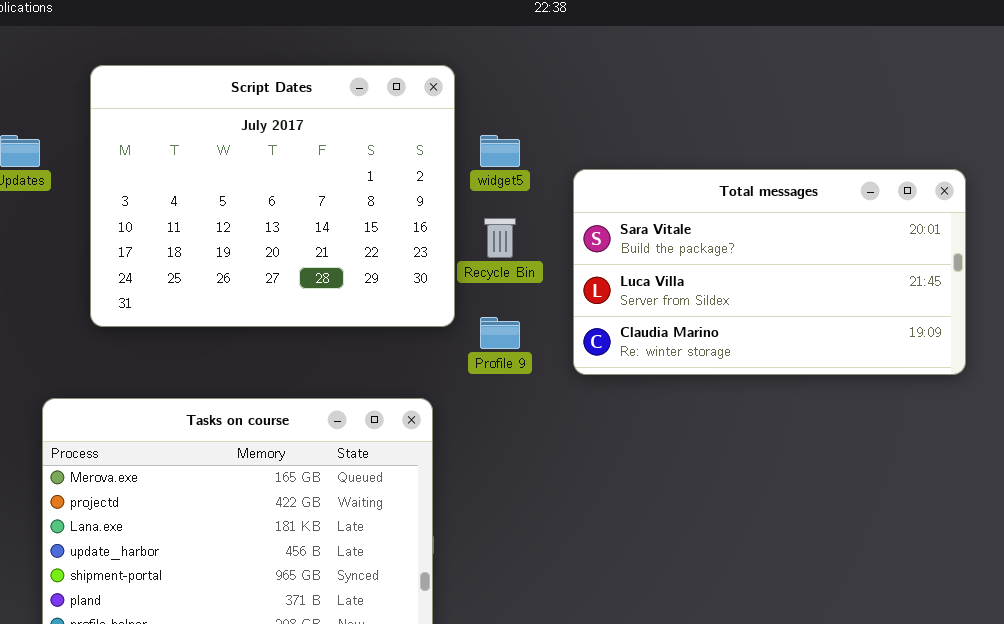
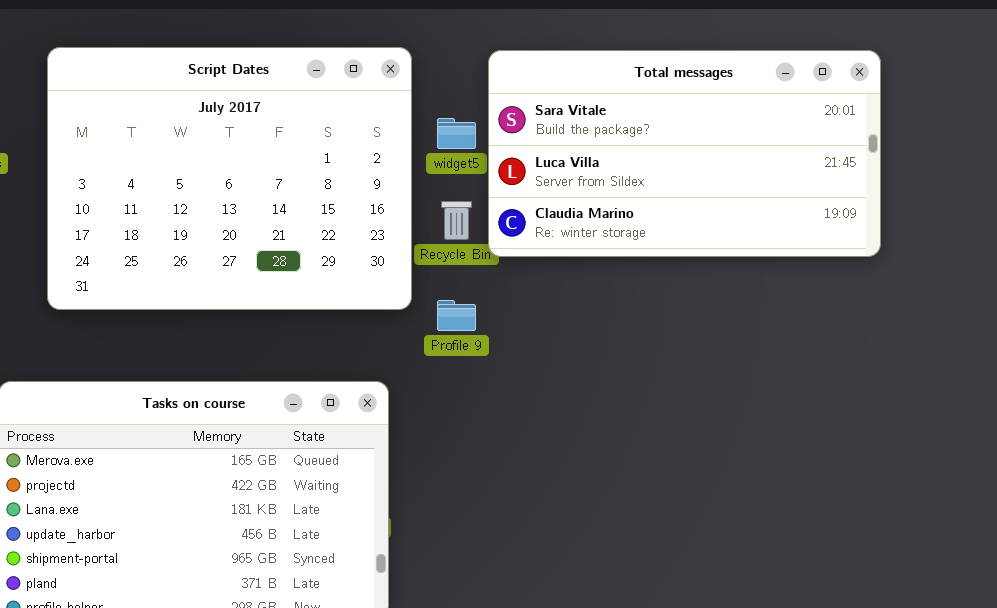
Total messages: [573,169,966,375] -> [488,50,881,257], moved

